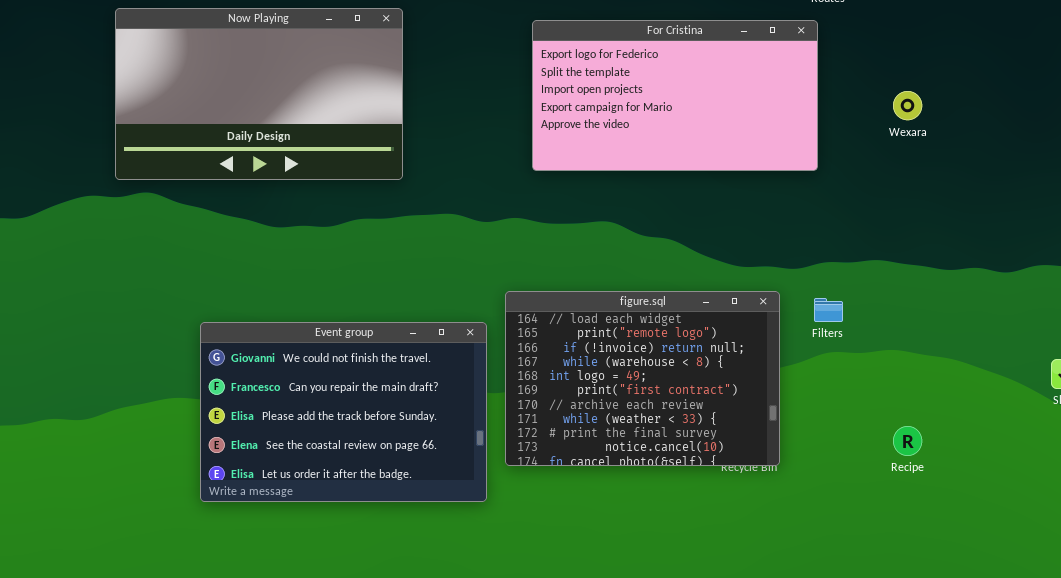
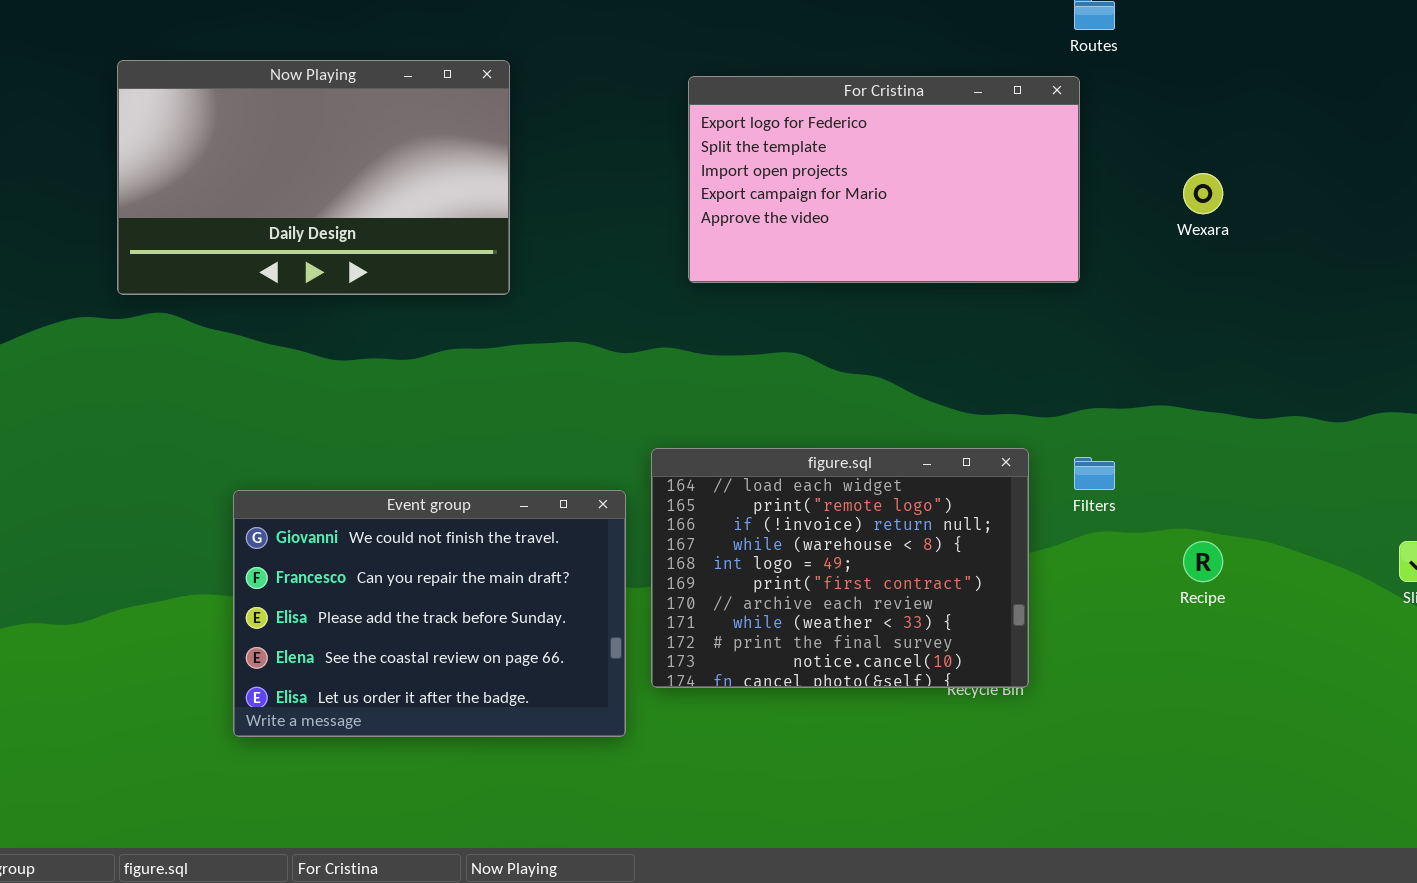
Recipe: [893,426,922,456] -> [1183,541,1223,582], moved

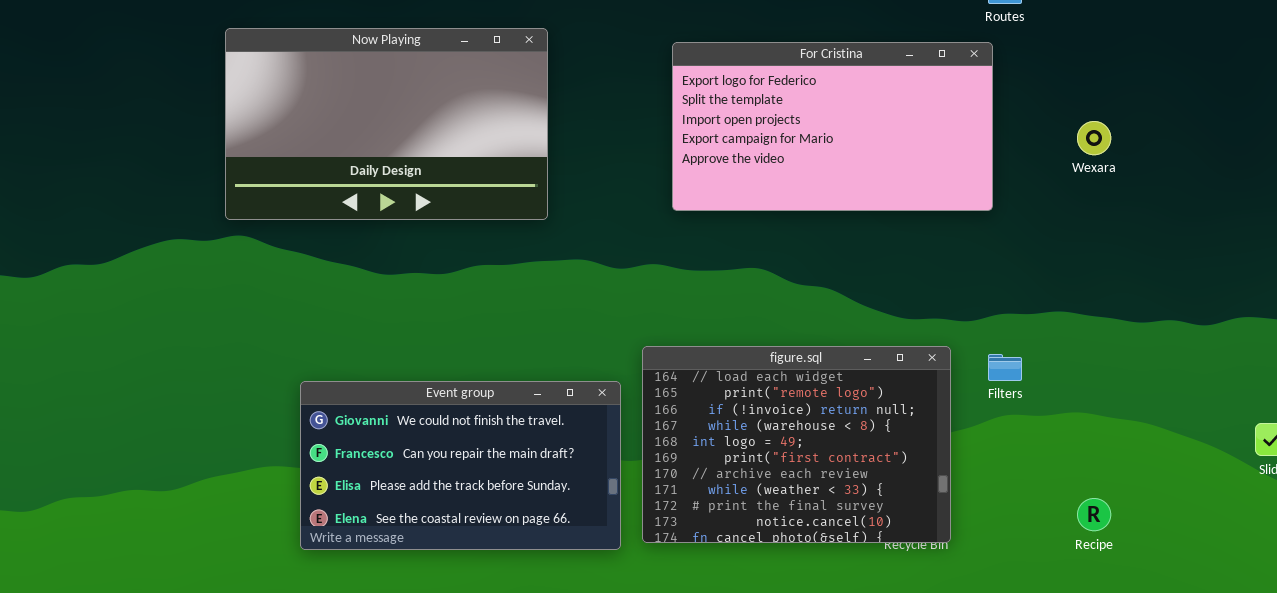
Now Playing: [117,60,510,295] -> [225,28,548,220], moved
Event group: [233,490,626,737] -> [300,381,621,550], resized
Recipe: [1183,541,1223,582] -> [1077,498,1111,531], moved

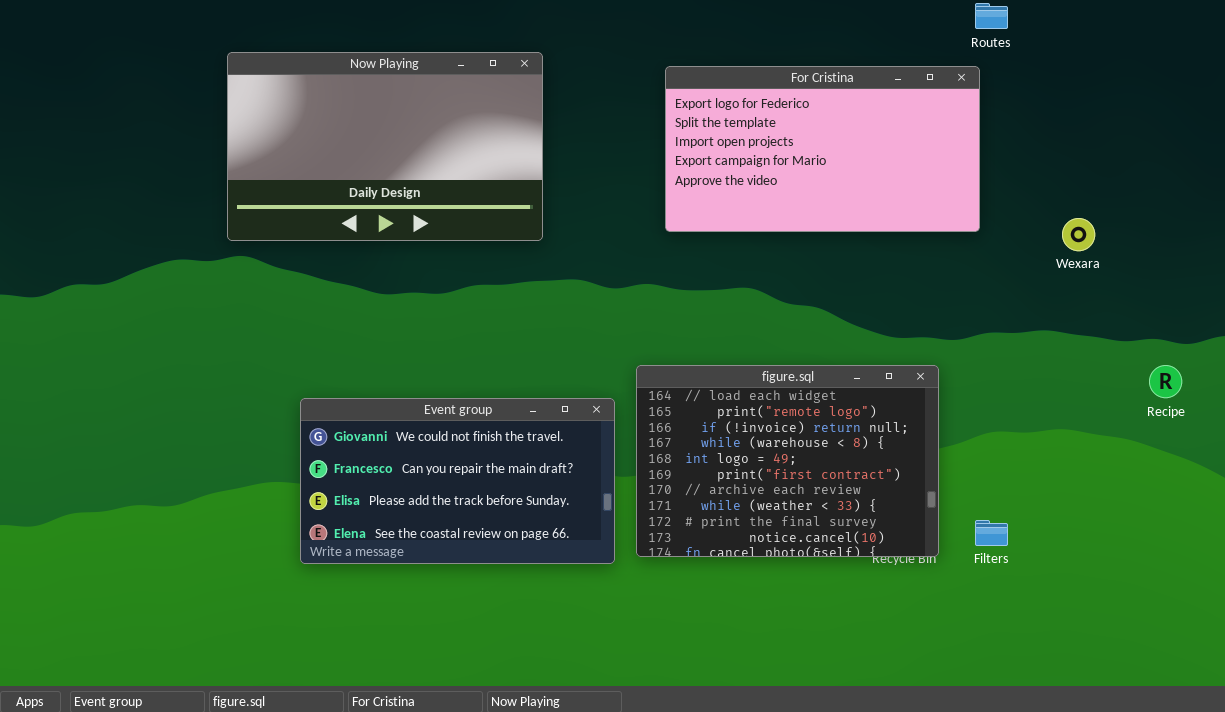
Wexara: [1077,121,1111,155] -> [1062,218,1095,251], moved
Filters: [988,354,1022,381] -> [975,520,1008,546], moved
Recipe: [1077,498,1111,531] -> [1149,365,1182,398], moved

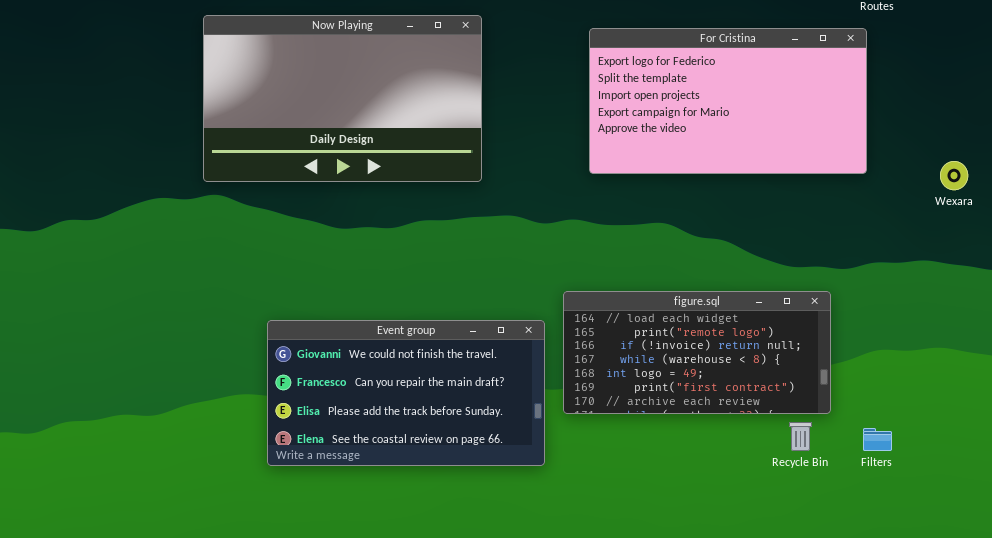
figure.sql: [636,365,939,557] -> [563,291,831,414], resized

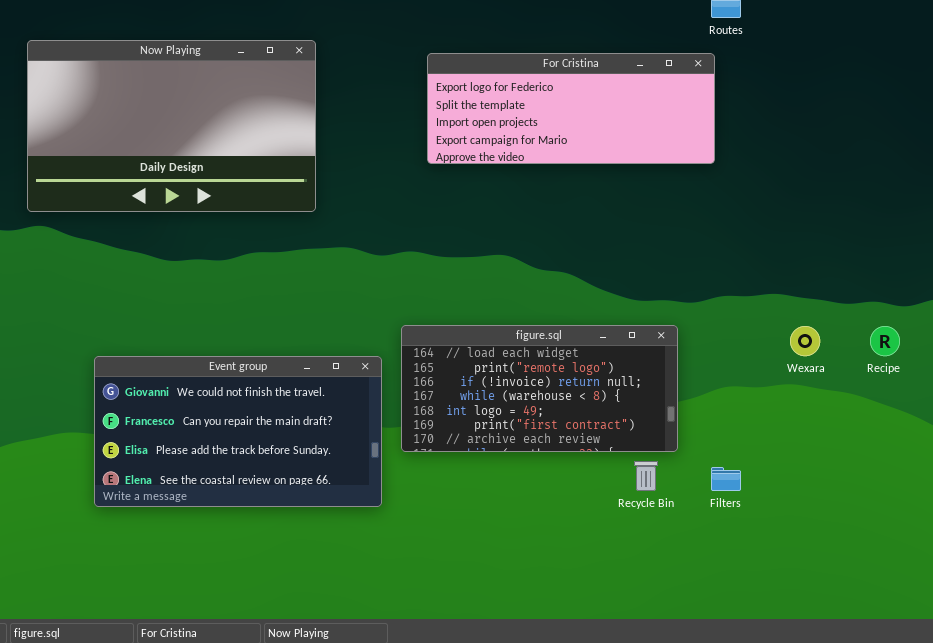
For Cristina: [589,28,867,174] -> [427,53,715,164], resized
Wexara: [940,161,968,190] -> [790,326,820,356], moved

